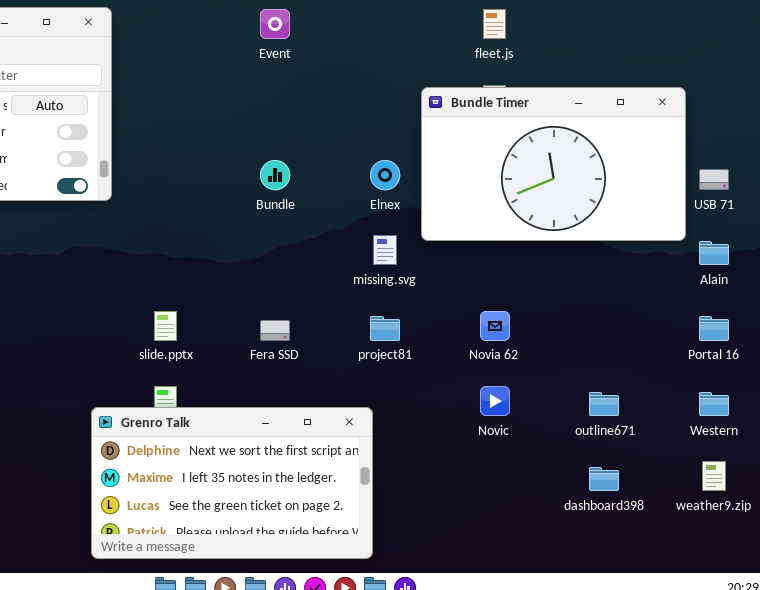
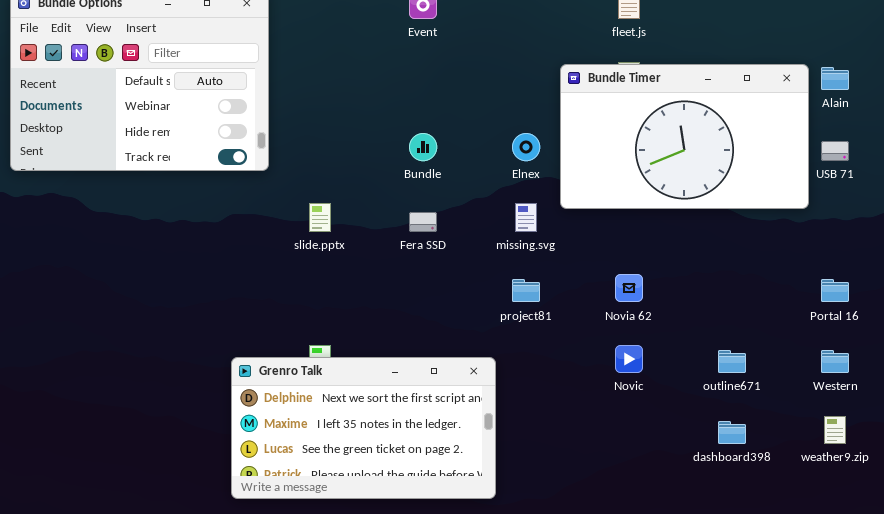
Alain: [699,241,729,265] -> [821,67,849,90], moved
slide.pptx: [154,311,177,341] -> [309,203,331,232], moved
Fera SSD: [260,320,290,341] -> [409,212,437,232], moved
Grenro Talk: [91,407,373,559] -> [231,357,496,499], moved

